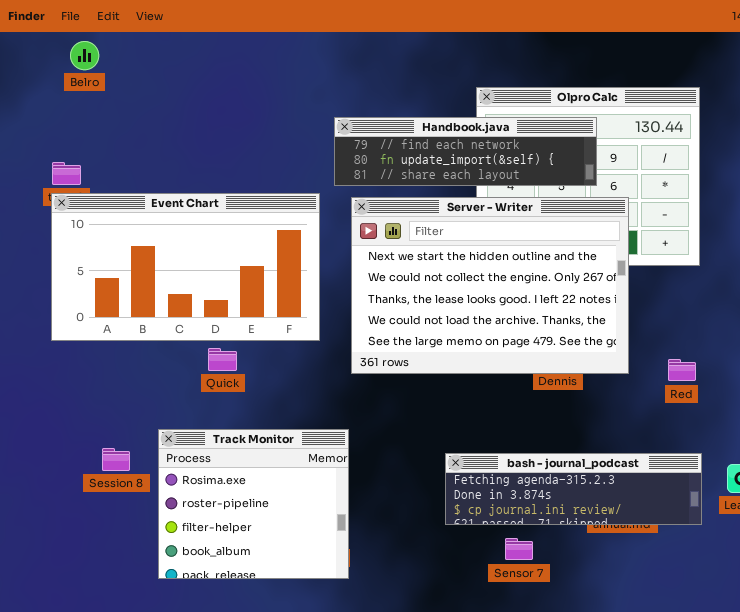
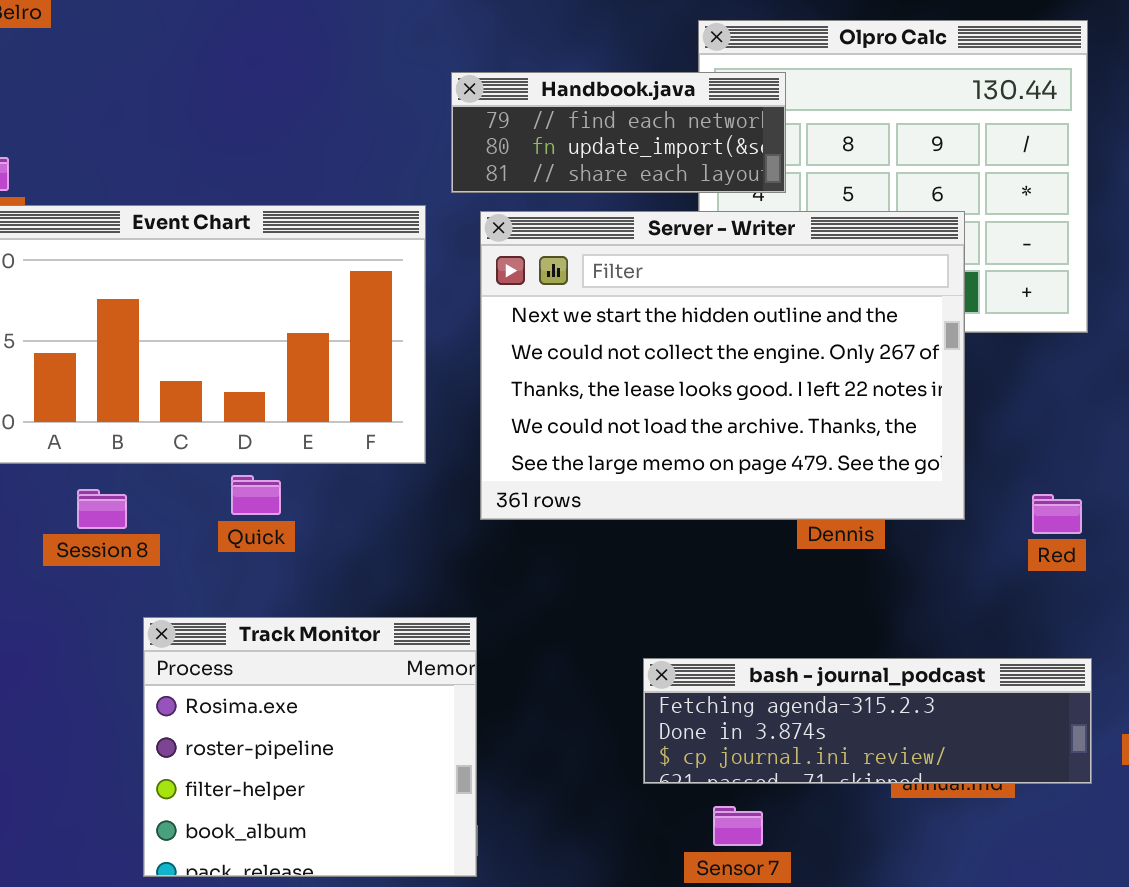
Handbook.java: [334,117,597,186] -> [451,72,786,193], resized
Session 8: [102,448,130,471] -> [77,489,127,529], moved
Sensor 7: [505,538,533,560] -> [713,806,763,846], moved

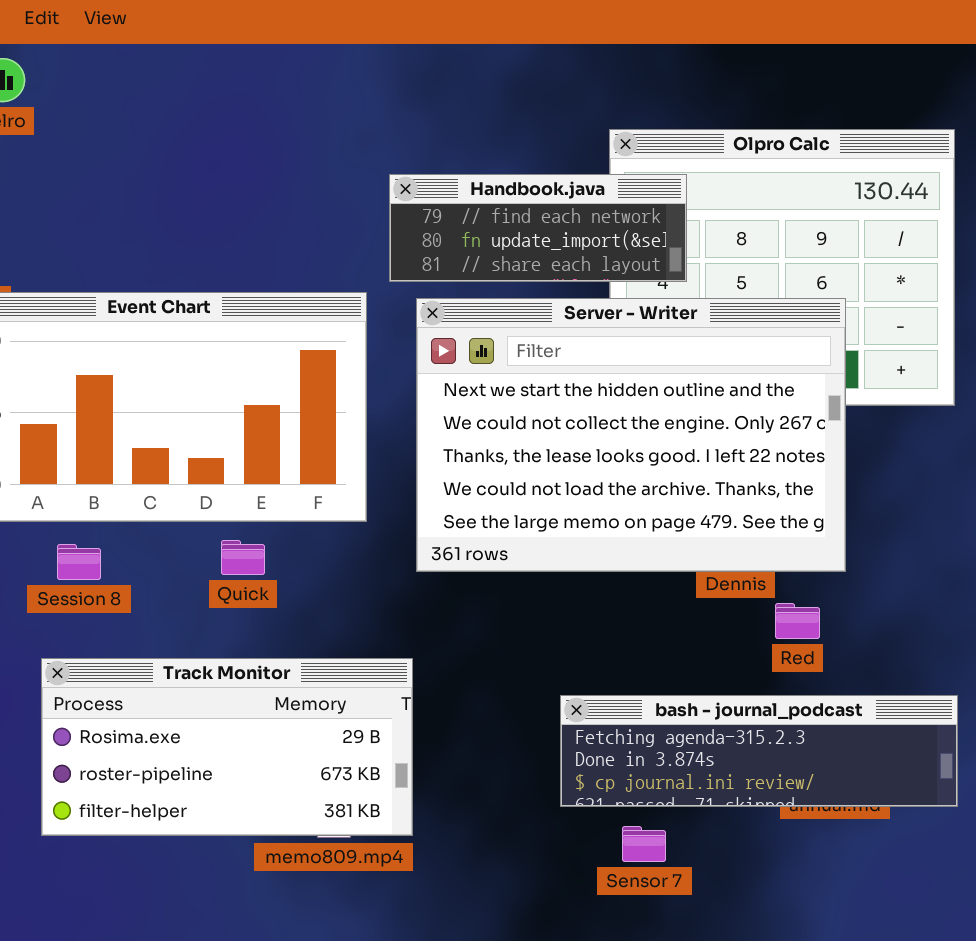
Quick: [231,475,281,515] -> [221,540,265,575], moved
Red: [1032,494,1082,534] -> [775,603,820,639], moved
Track Monitor: [143,617,477,877] -> [41,658,413,836], resized

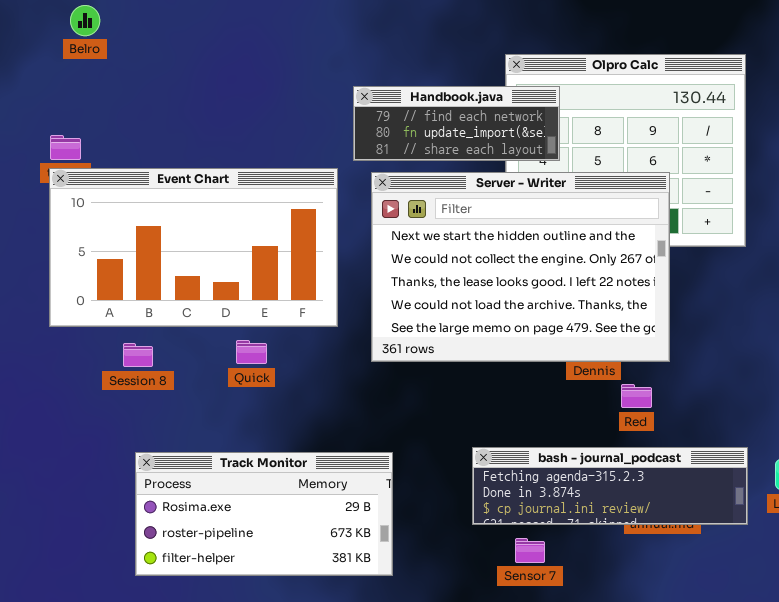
Track Monitor: [41,658,413,836] -> [135,452,393,576], moved

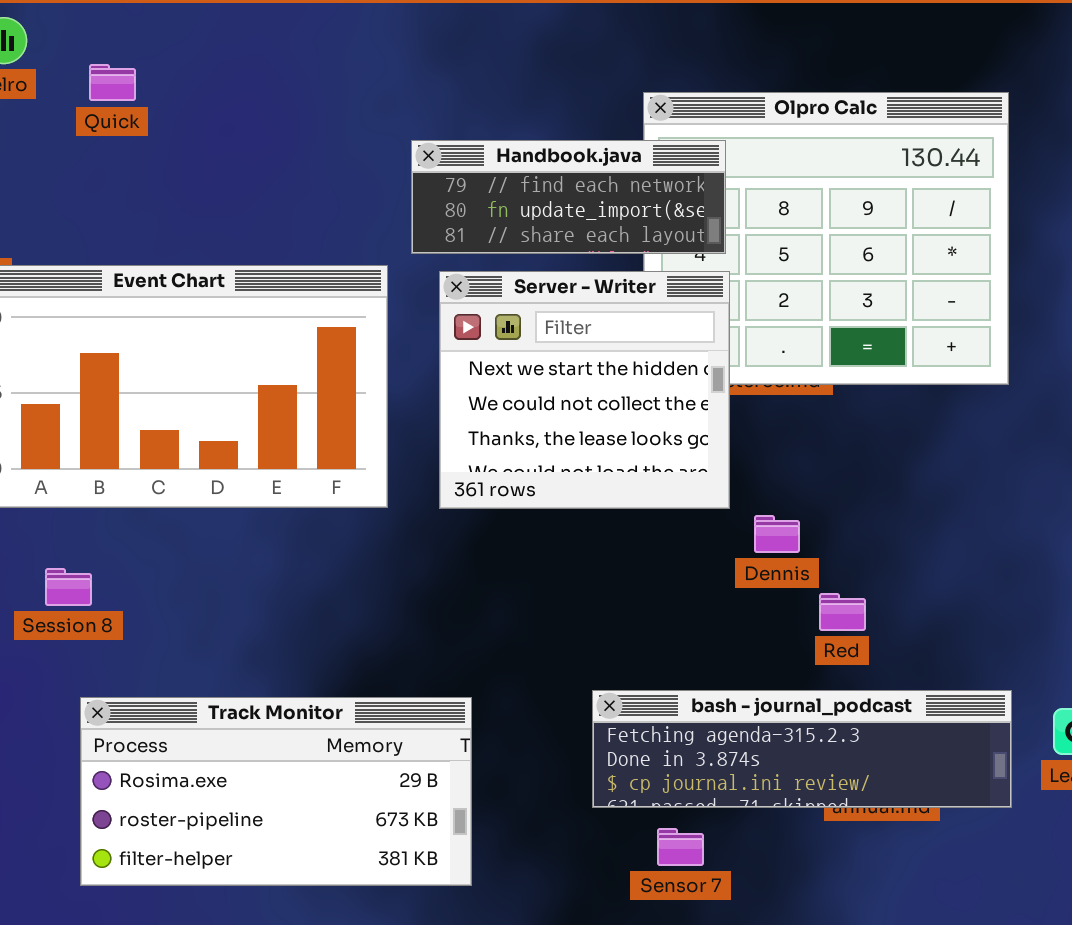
Server - Writer: [371,172,670,362] -> [439,271,730,509], resized
Quick: [236,340,267,364] -> [89,64,136,101], moved
Session 8: [123,343,153,367] -> [45,568,92,606], moved

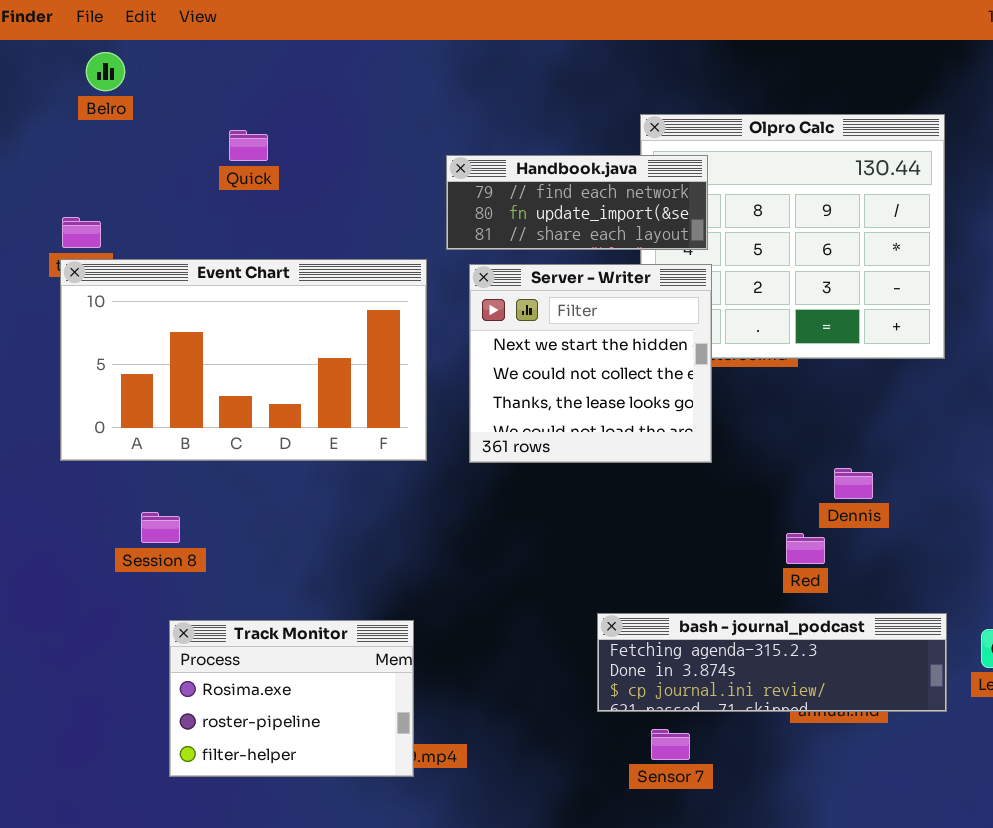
Quick: [89,64,136,101] -> [229,130,268,161], moved
Dennis: [754,515,800,553] -> [834,468,873,499], moved
Track Monitor: [80,697,472,886] -> [169,620,414,777], resized

